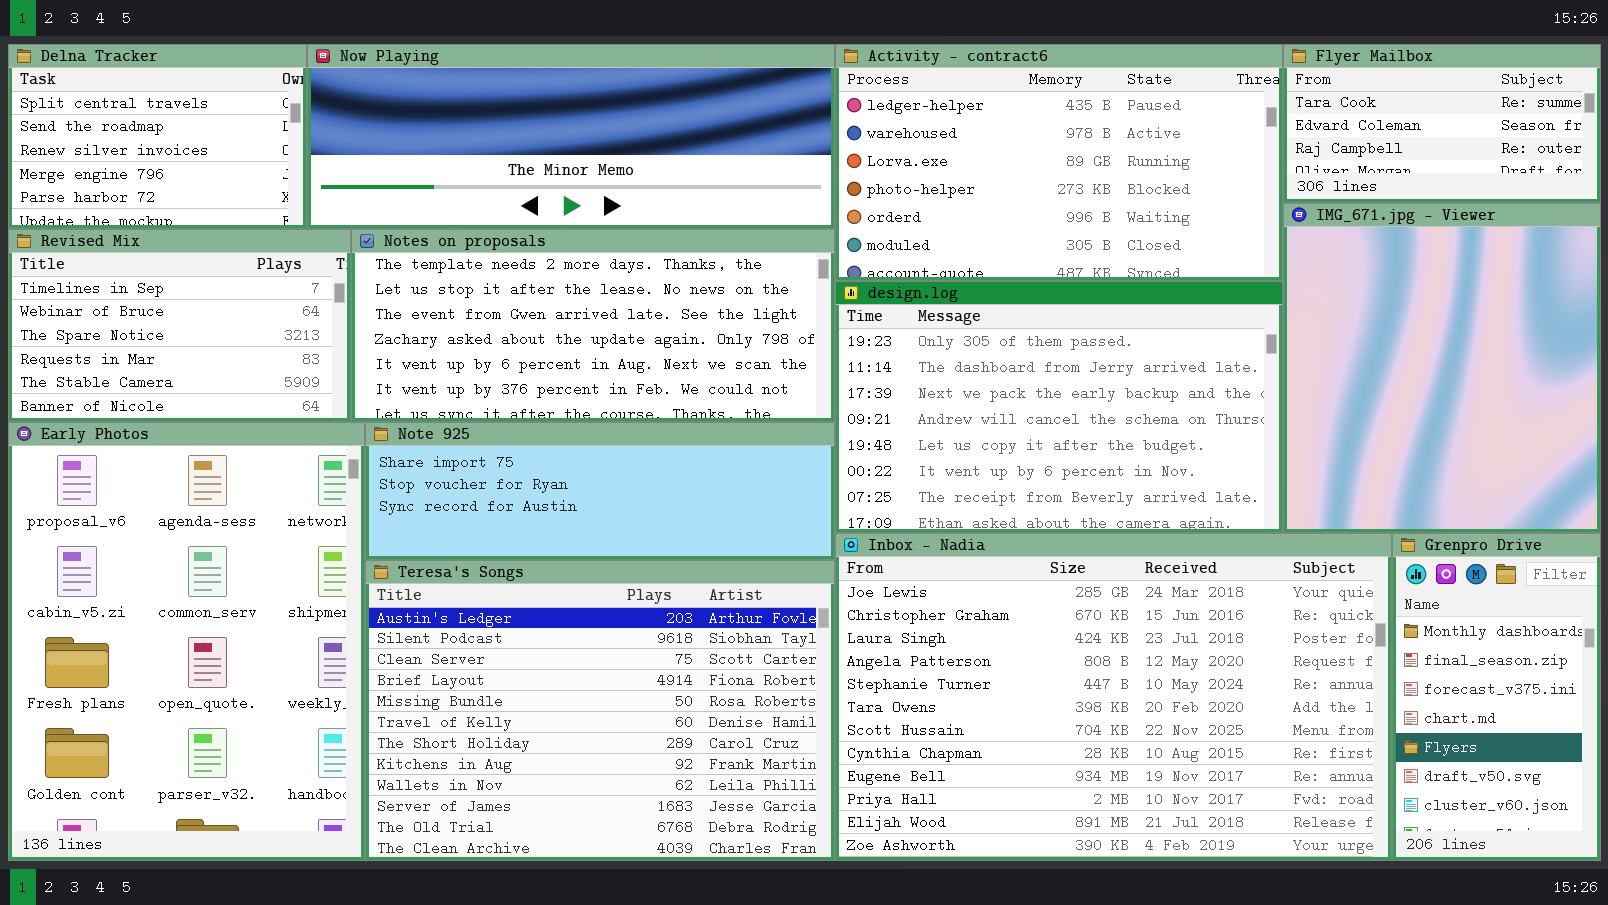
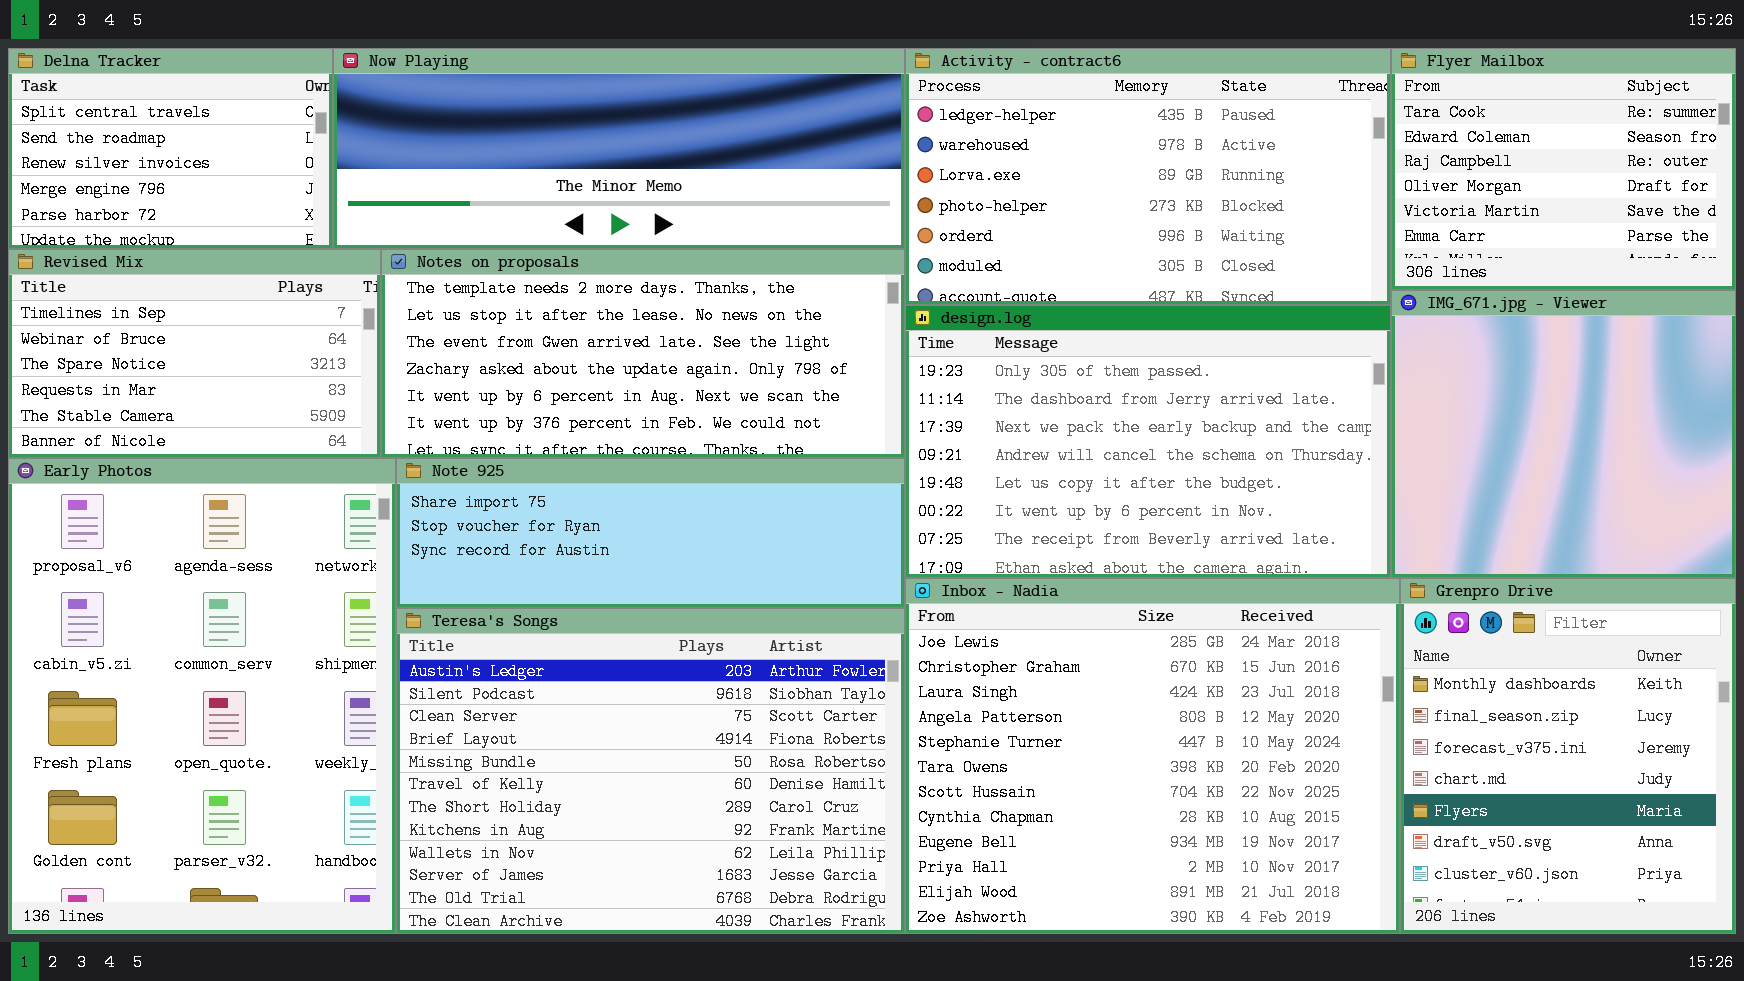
Flyer Mailbox: [1283,44,1601,203] -> [1391,48,1736,290], resized
IMG_671.jpg - Viewer: [1283,203,1601,533] -> [1391,290,1736,578], resized
Inbox - Nadia: [835,533,1392,861] -> [905,578,1400,934], resized
Grenpro Drive: [1392,533,1601,861] -> [1400,578,1736,934], resized

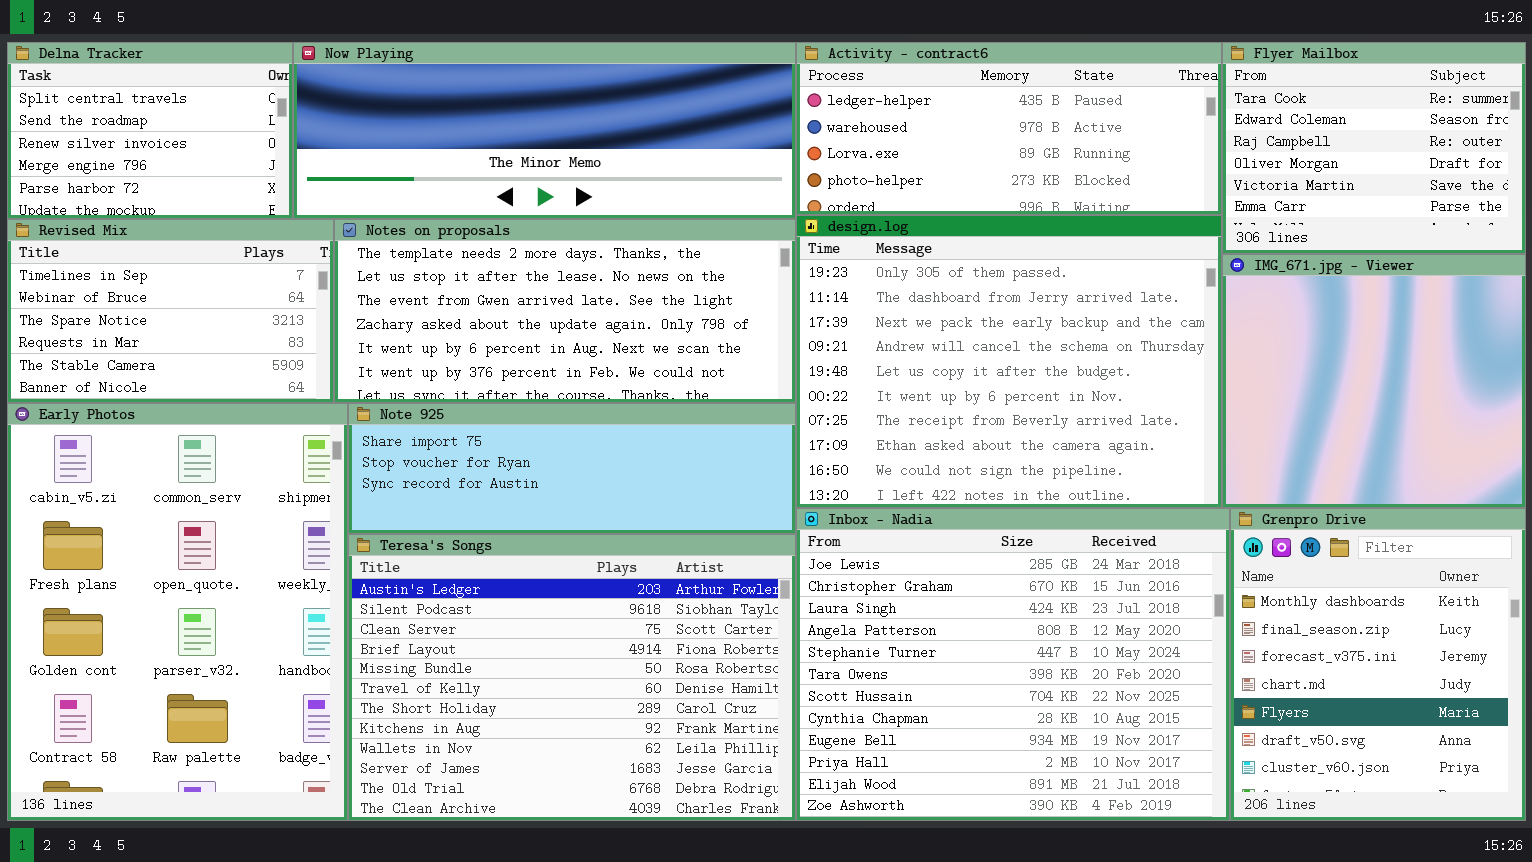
Activity - contract6: [905,48,1391,305] -> [796,42,1222,215], resized
design.log: [905,305,1391,578] -> [796,215,1222,508], resized
Early Photos: [8,458,396,934] -> [7,403,348,821], scrolled down 1 row

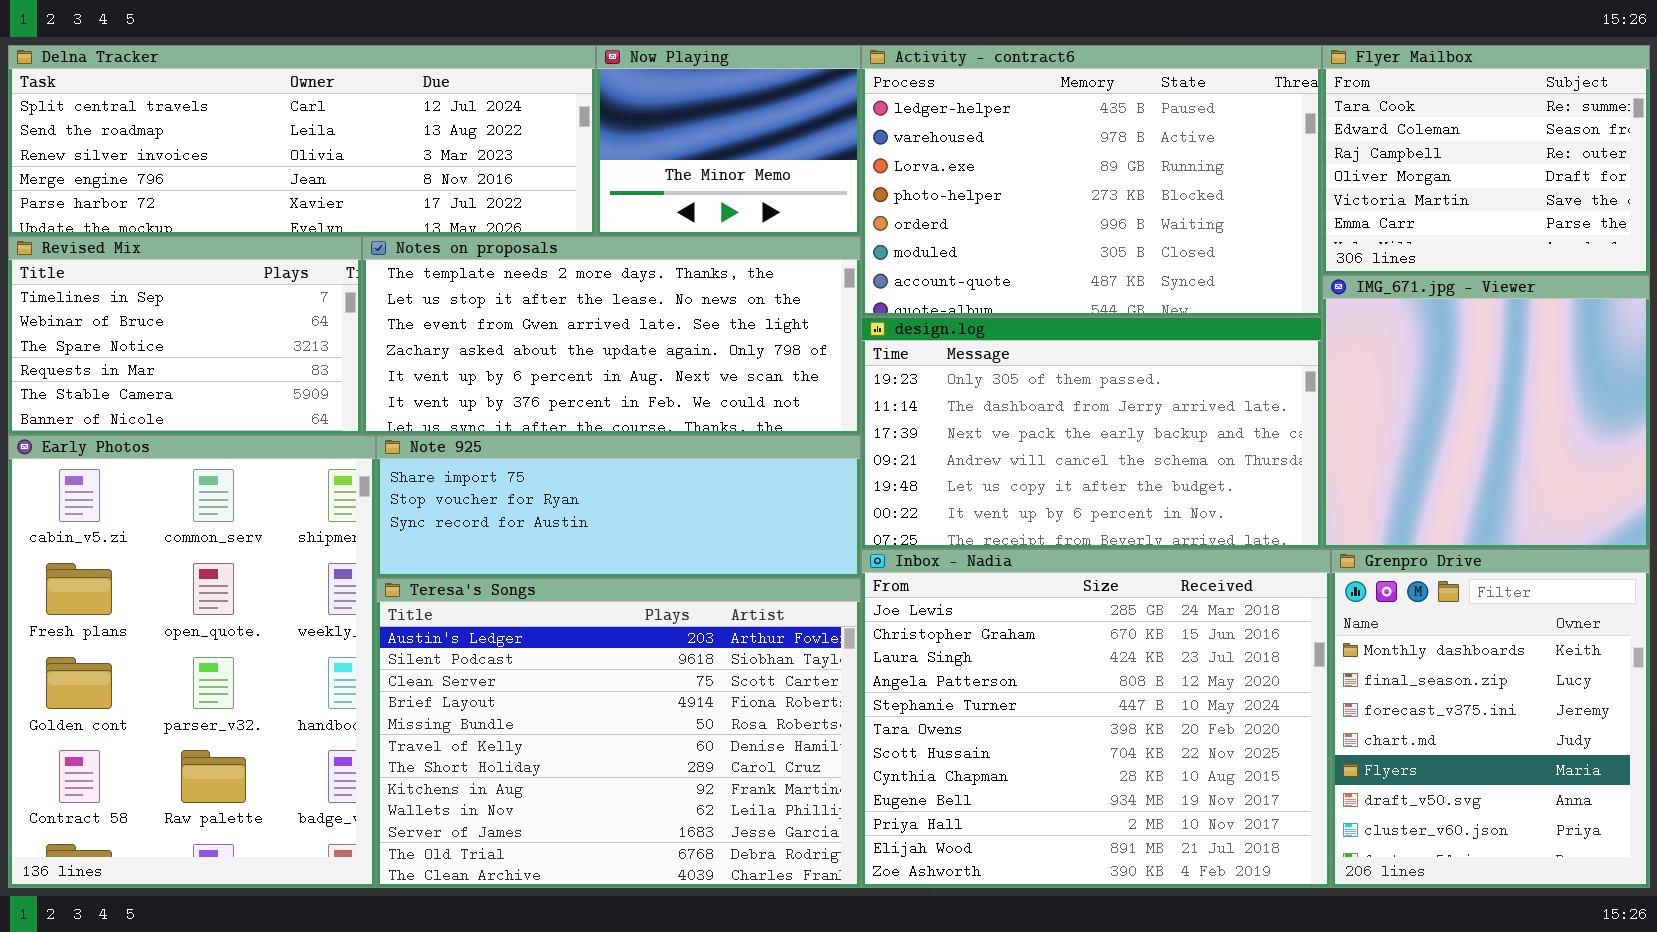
Delna Tracker: [7,42,293,219] -> [8,45,596,236], resized
Now Playing: [293,42,796,219] -> [596,45,861,236], resized
Activity - contract6: [796,42,1222,215] -> [861,45,1322,317], resized
design.log: [796,215,1222,508] -> [861,317,1322,549], resized

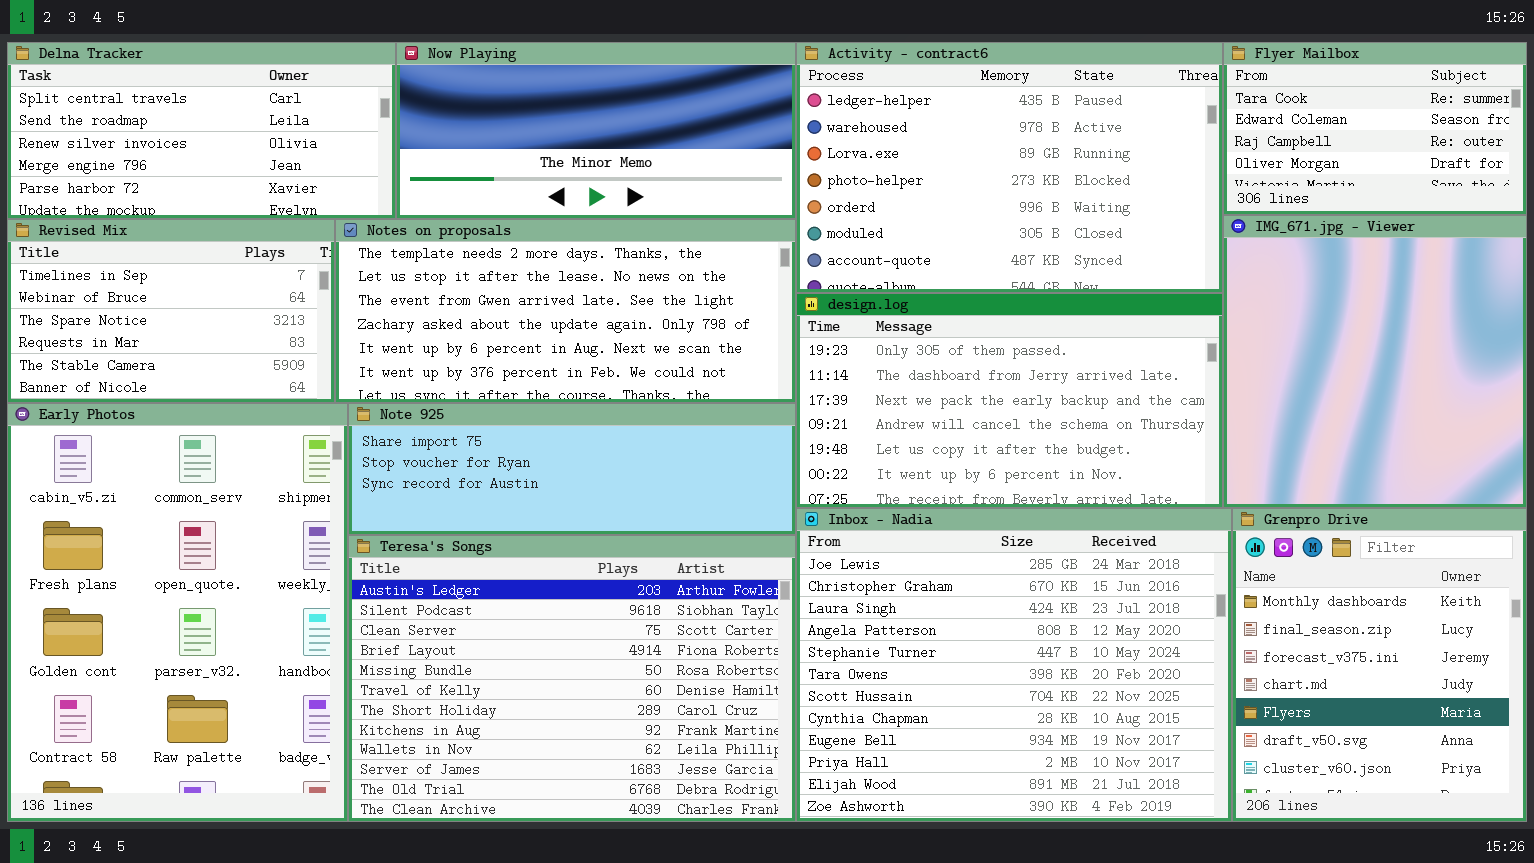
Delna Tracker: [8,45,596,236] -> [7,42,396,219], resized
Now Playing: [596,45,861,236] -> [396,42,796,219], resized
Flyer Mailbox: [1322,45,1650,275] -> [1223,42,1527,215], resized
IMG_671.jpg - Viewer: [1322,275,1650,549] -> [1223,215,1527,508], resized

